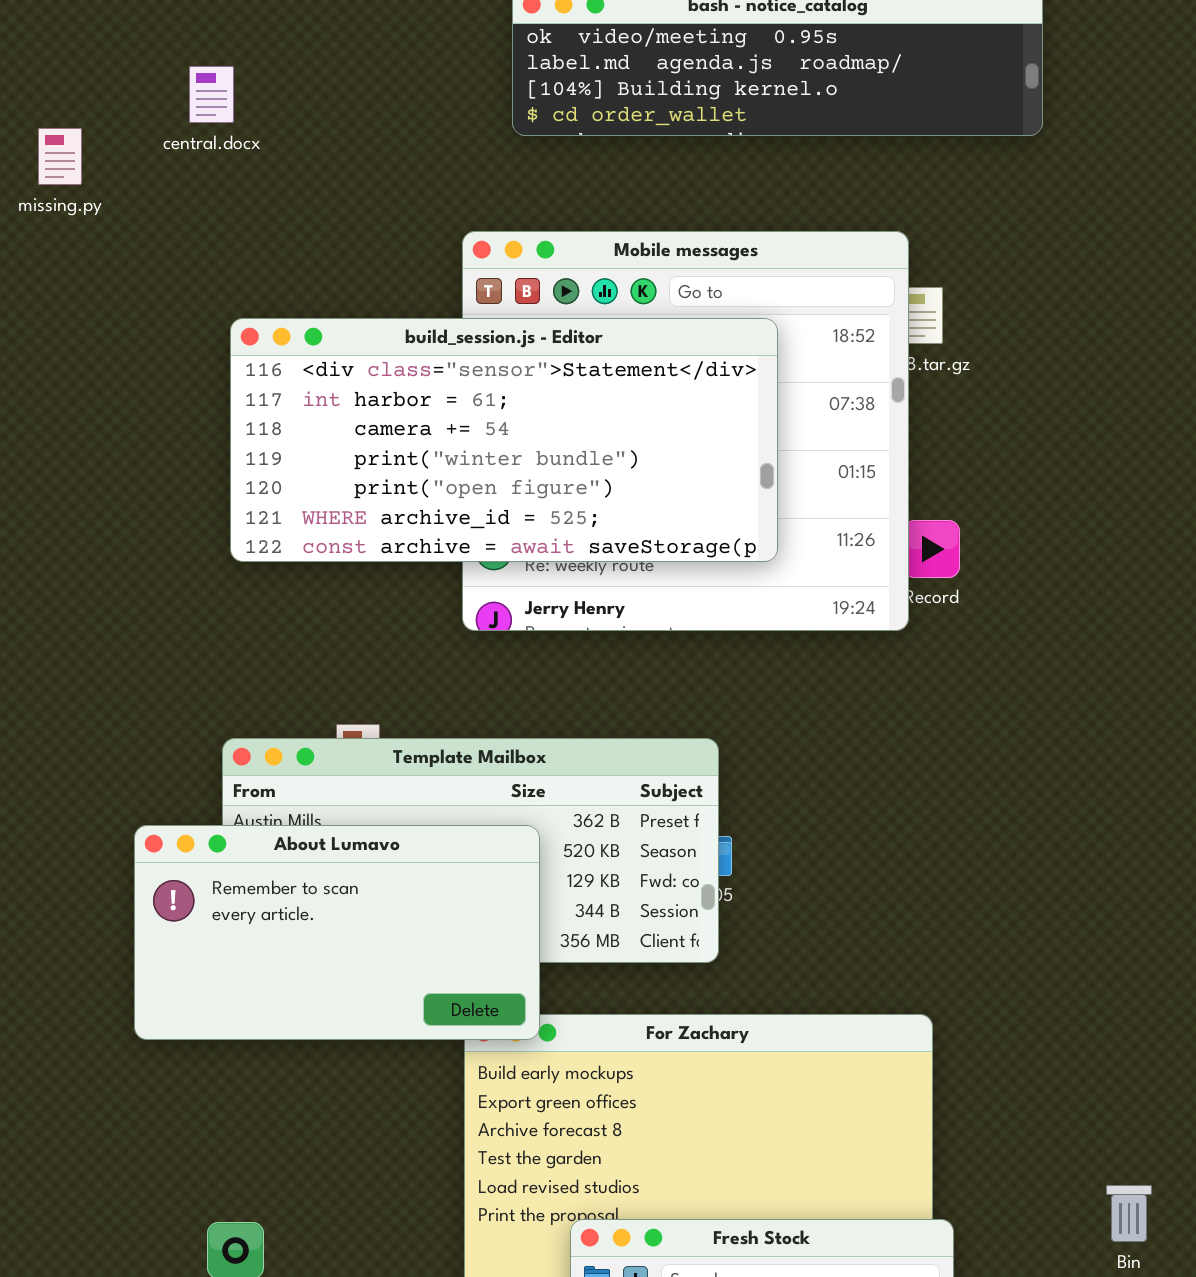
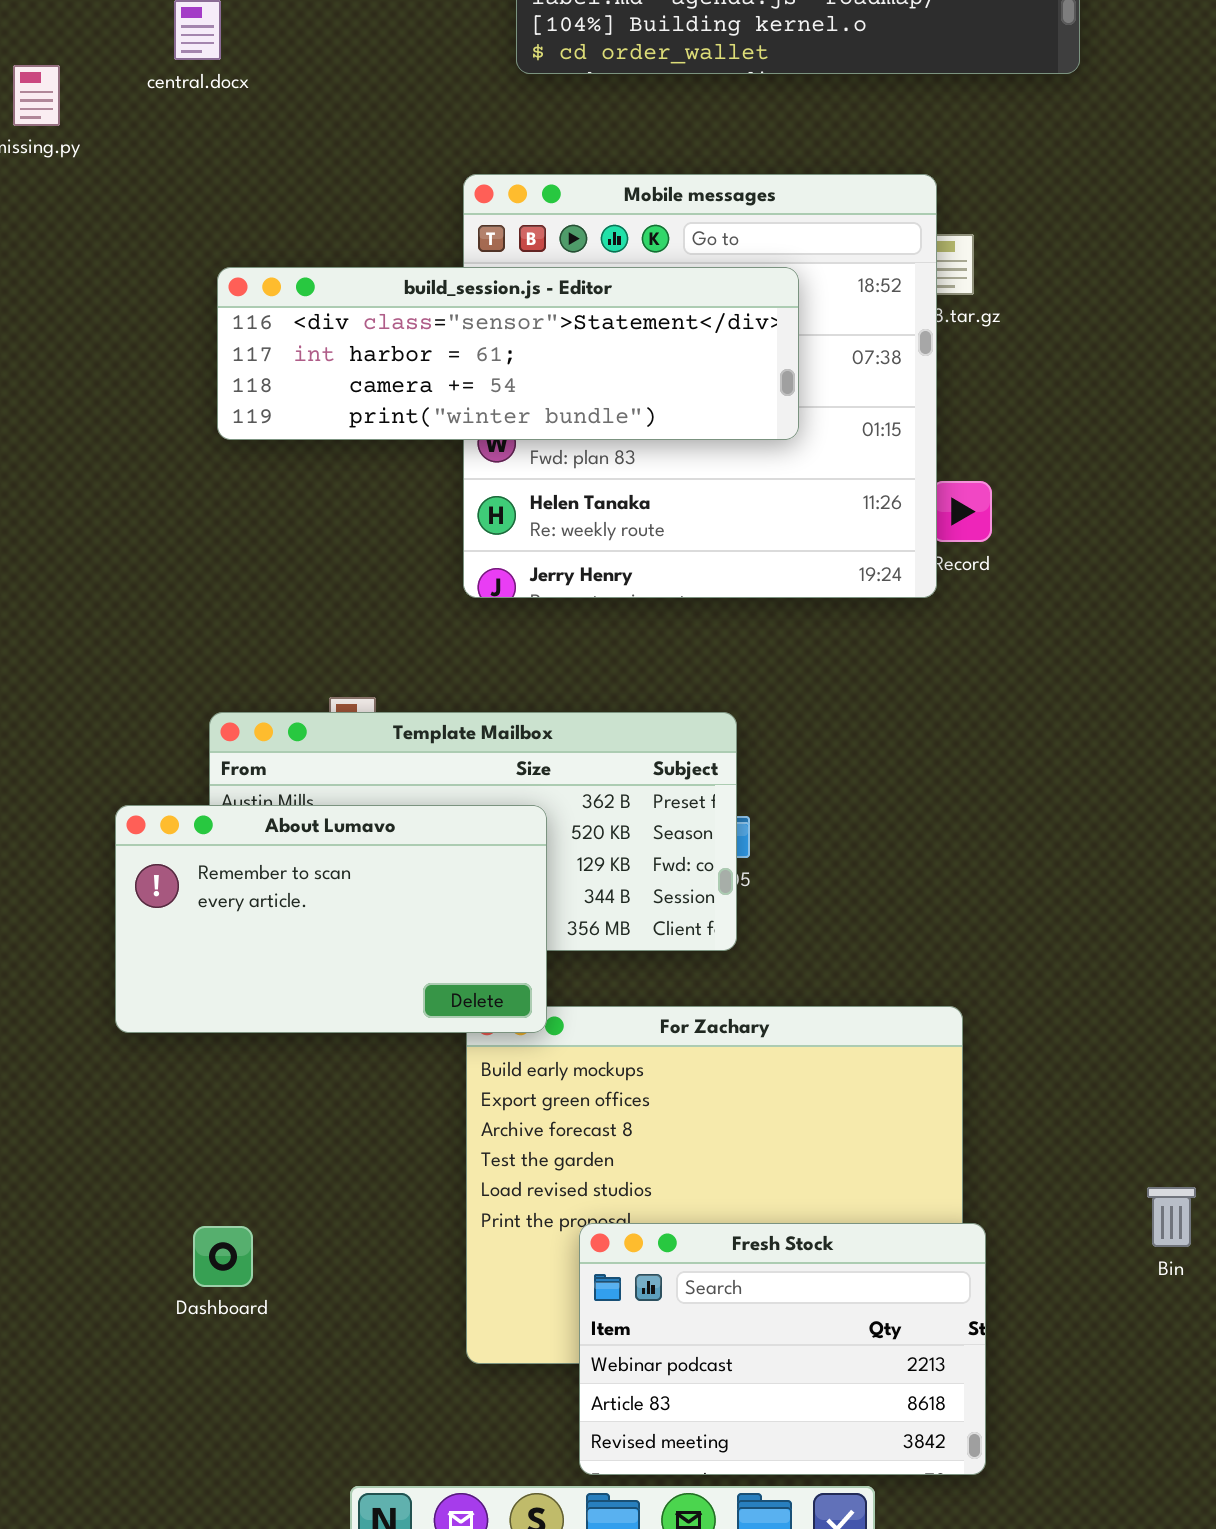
build_session.js - Editor: [230,318,778,562] -> [217,267,799,440], resized

